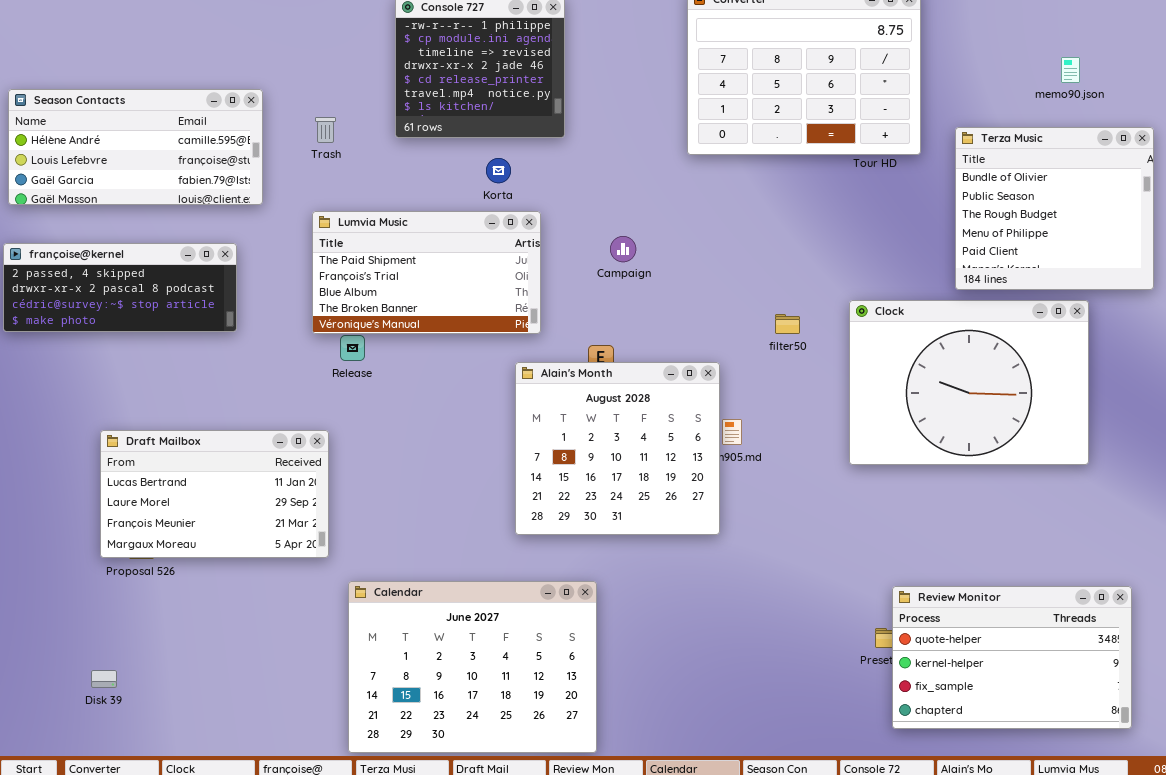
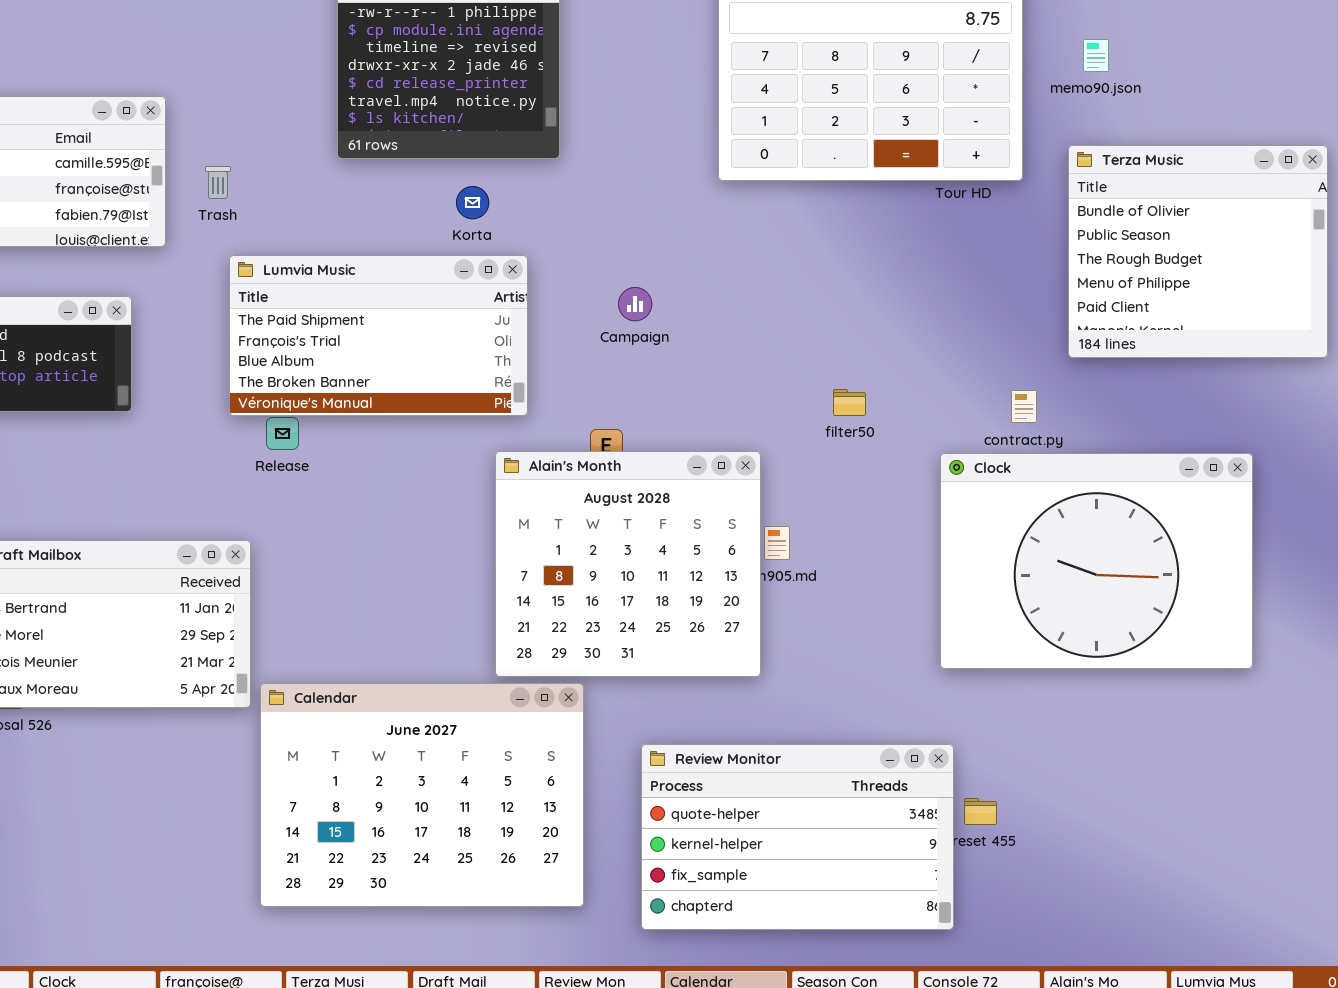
memo90.json: [1061,57,1080,83] -> [1083,39,1109,72], moved
Trash: [315,117,336,143] -> [205,166,231,199], moved
Clock: [849,300,1089,465] -> [940,453,1253,669], moved
Calendar: [348,581,597,753] -> [260,683,584,907], moved
Review Monitor: [892,586,1132,729] -> [641,744,954,930], moved

